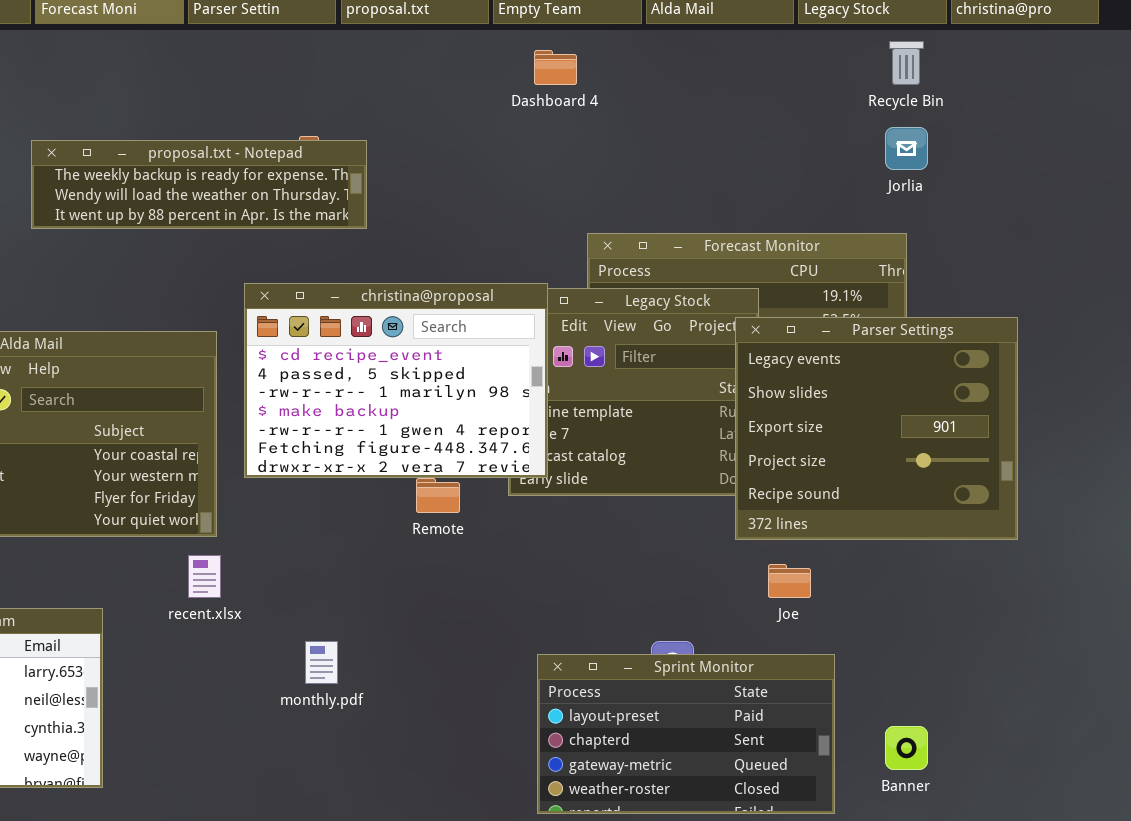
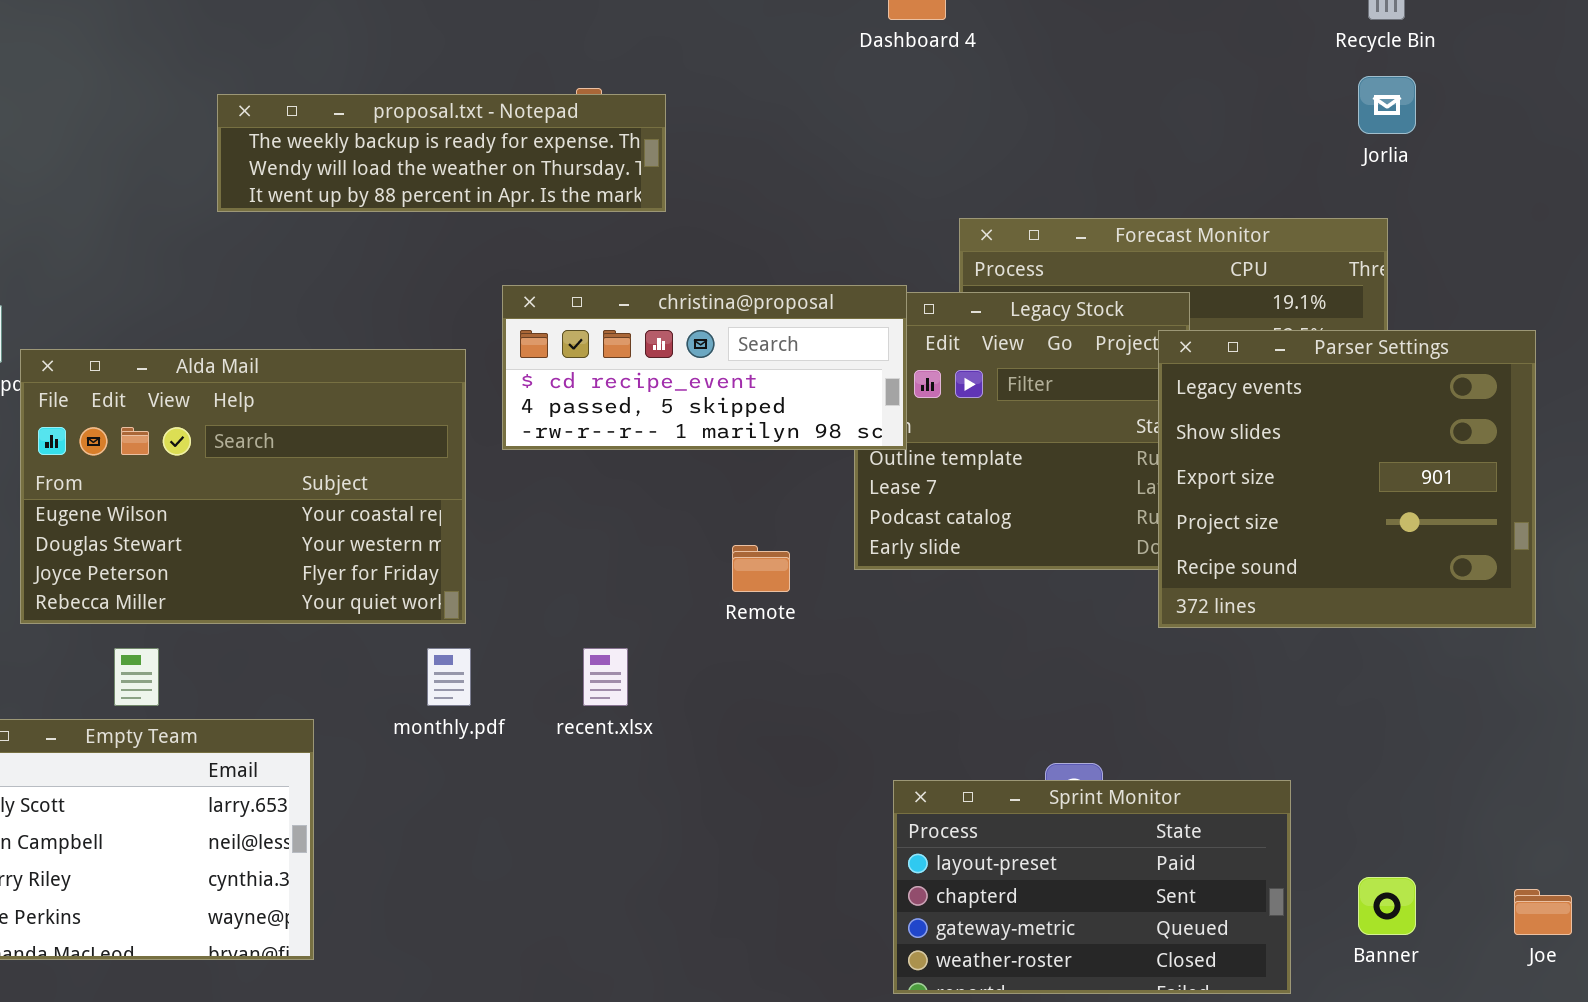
christina@proposal: [244,283,548,478] -> [502,285,907,450], resized
recent.xlsx: [188,555,221,598] -> [583,648,628,706], moved
Joe: [768,564,811,598] -> [1514,889,1572,935], moved
monthly.pdf: [305,641,338,684] -> [427,648,471,706], moved

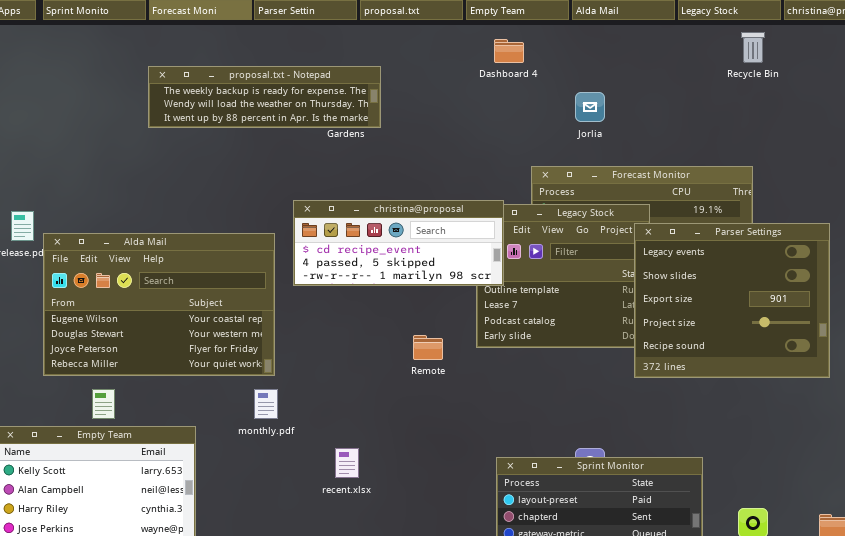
Jorlia: [1358,76,1416,134] -> [575,92,605,122], moved
proposal.txt - Notepad: [217,94,666,212] -> [148,66,381,128], moved
recent.xlsx: [583,648,628,706] -> [335,448,359,478], moved

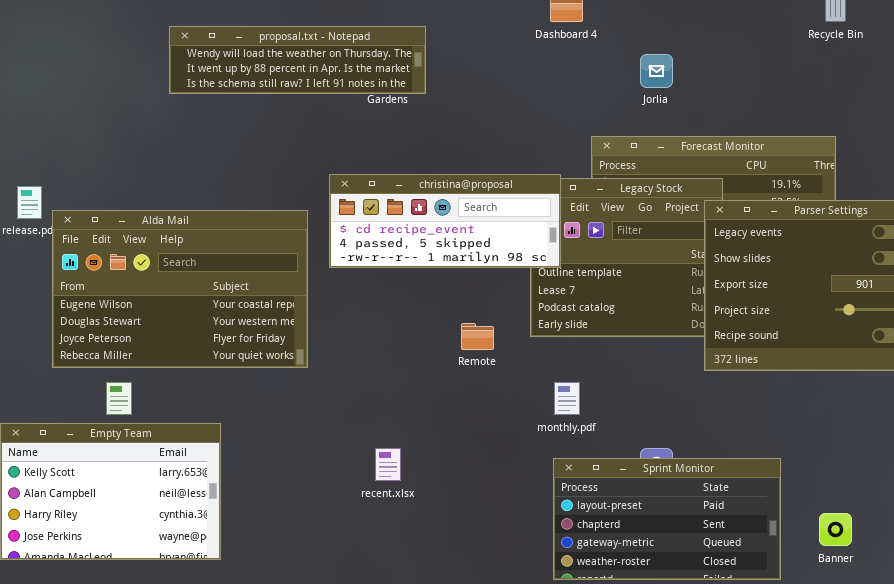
proposal.txt - Notepad: [148,66,381,128] -> [169,26,426,94], scrolled down 1 row
monthly.pdf: [254,389,278,419] -> [554,382,580,415], moved

